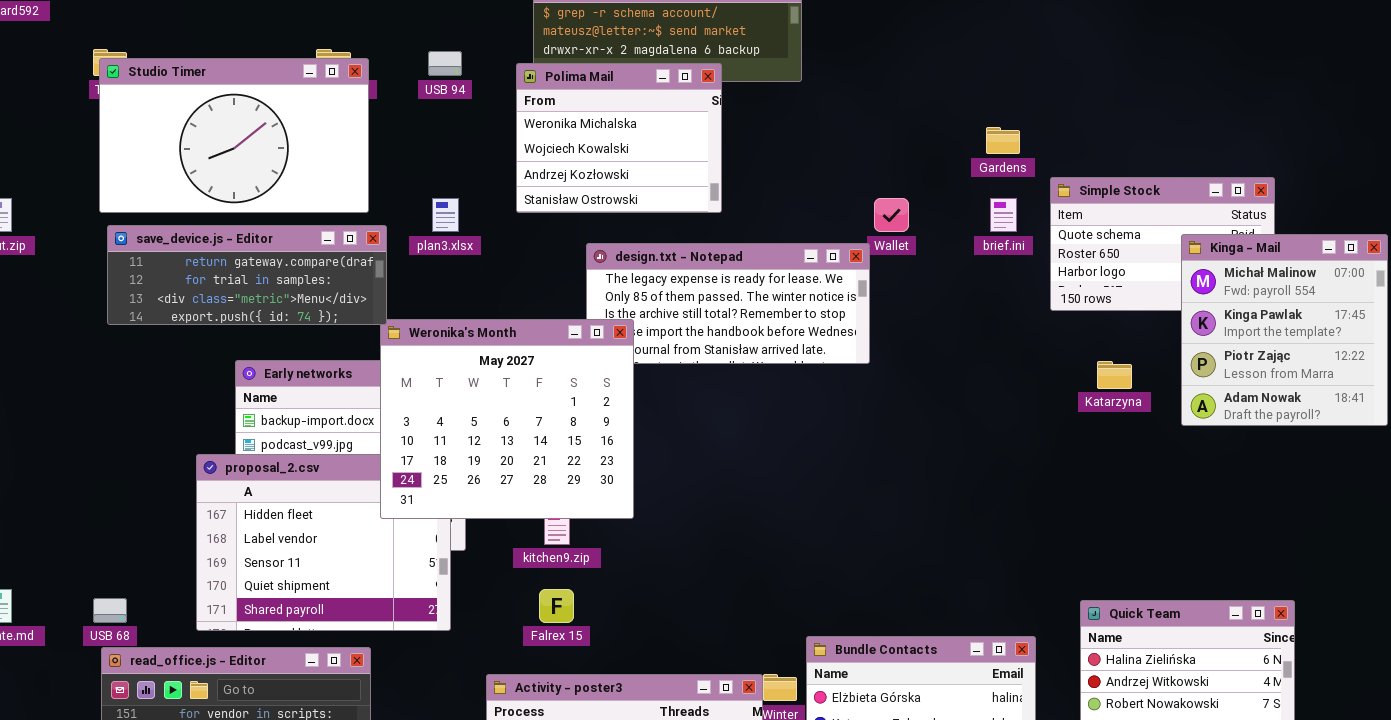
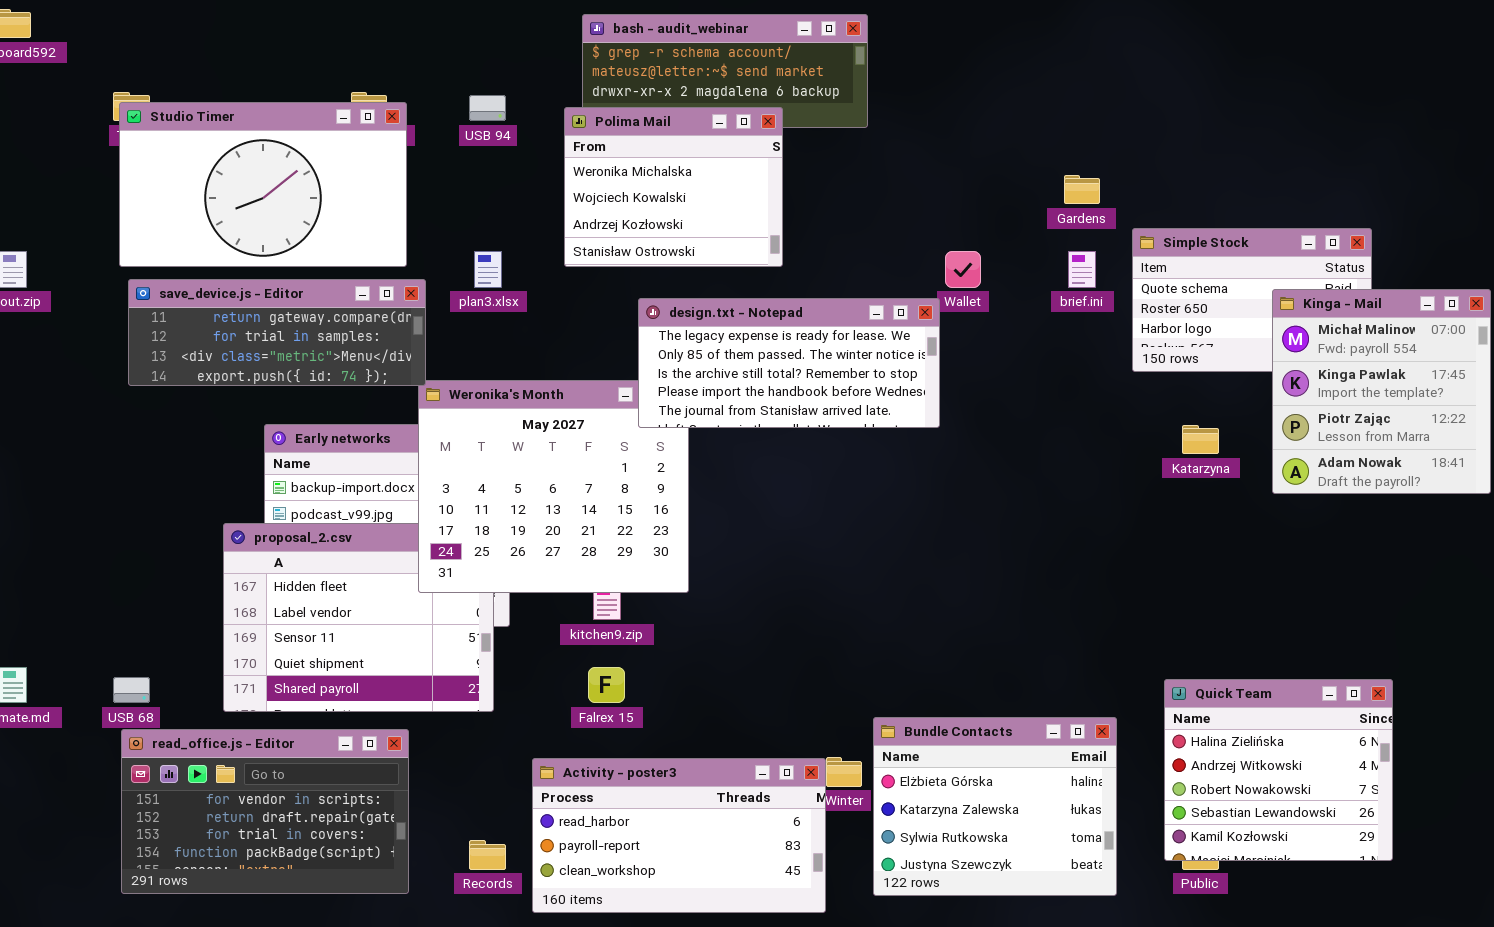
design.txt - Notepad: [586,243,870,364] -> [638,298,940,428], raised

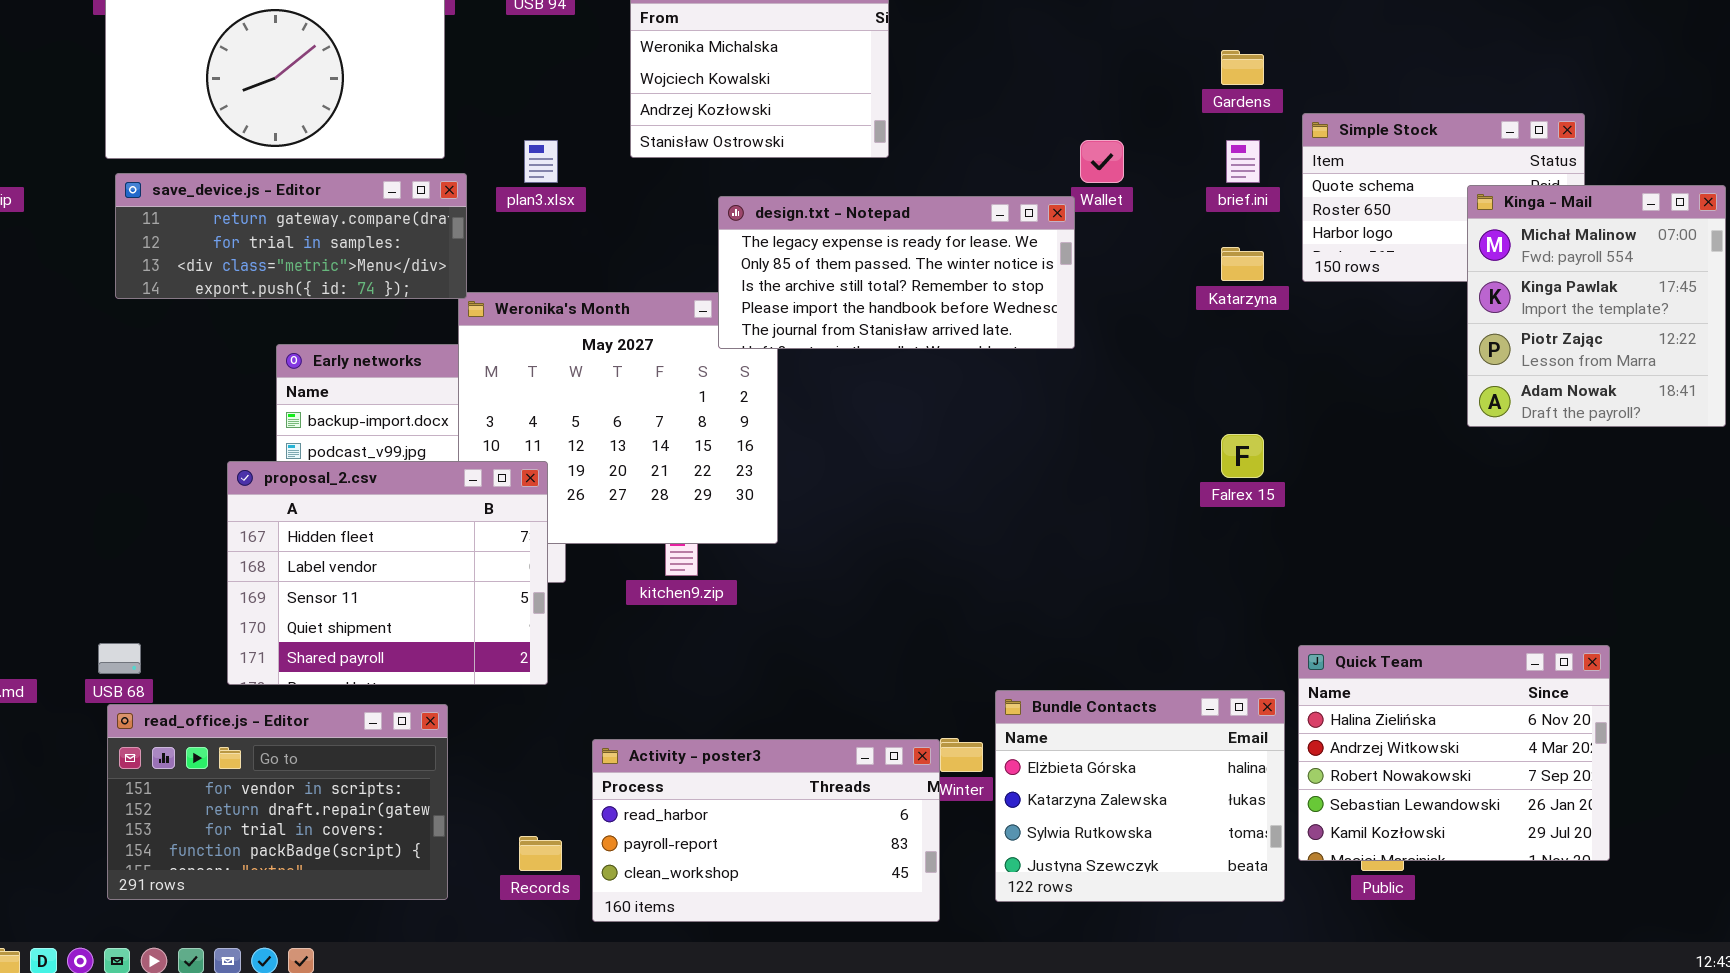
Katarzyna: [1182,425,1219,454] -> [1221,247,1264,281], moved
proposal_2.csv: [223,523,494,712] -> [227,461,548,685], raised
Falrex 15: [588,667,625,703] -> [1221,434,1264,478], moved
Quick Team: [1164,679,1393,861] -> [1298,645,1610,861], resized

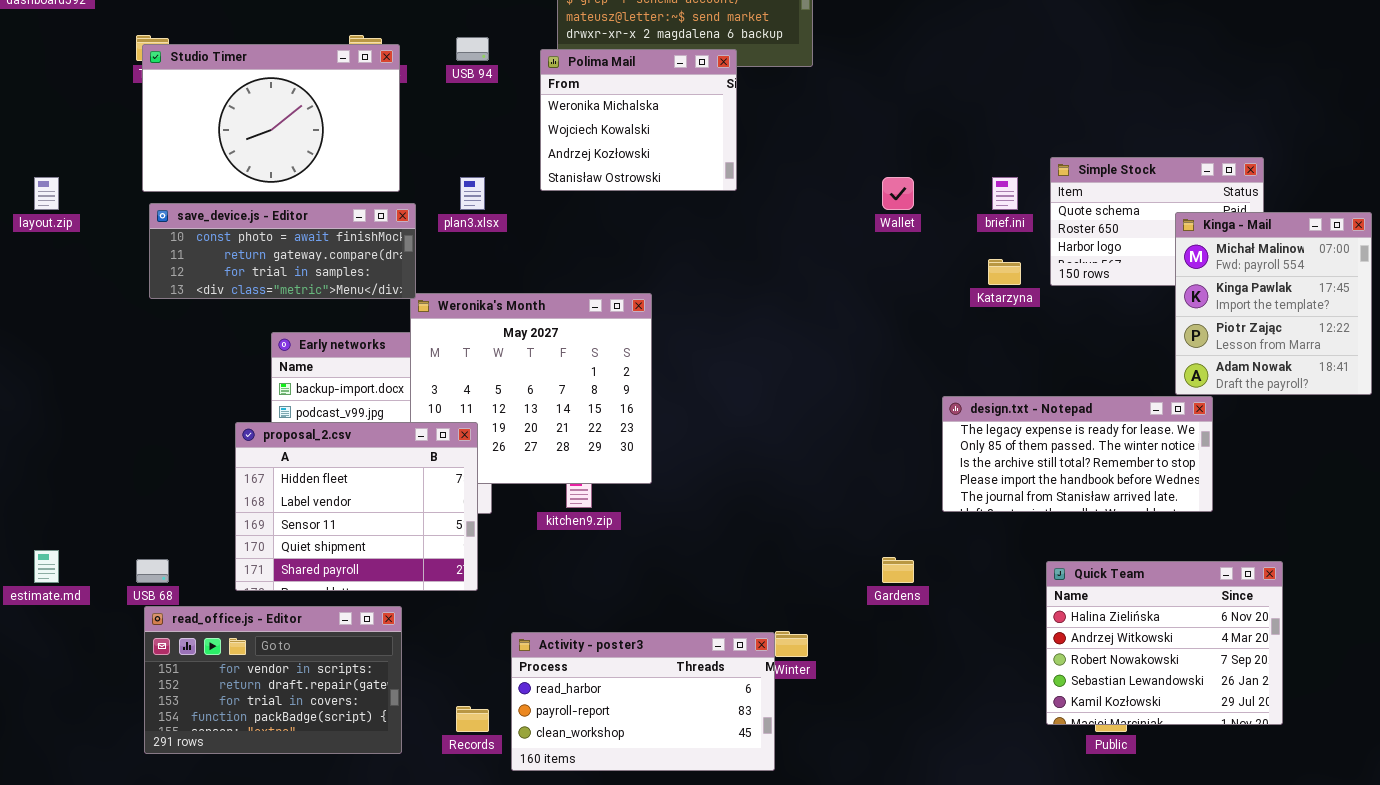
Gardens: [1221,50,1264,85] -> [882,557,914,583], moved
save_device.js - Editor: [115,173,467,299] -> [149,203,416,299], scrolled up 1 row
design.txt - Notepad: [718,196,1075,349] -> [942,396,1213,512], moved
Bundle Contacts: [995,690,1285,902] -> none, closed

